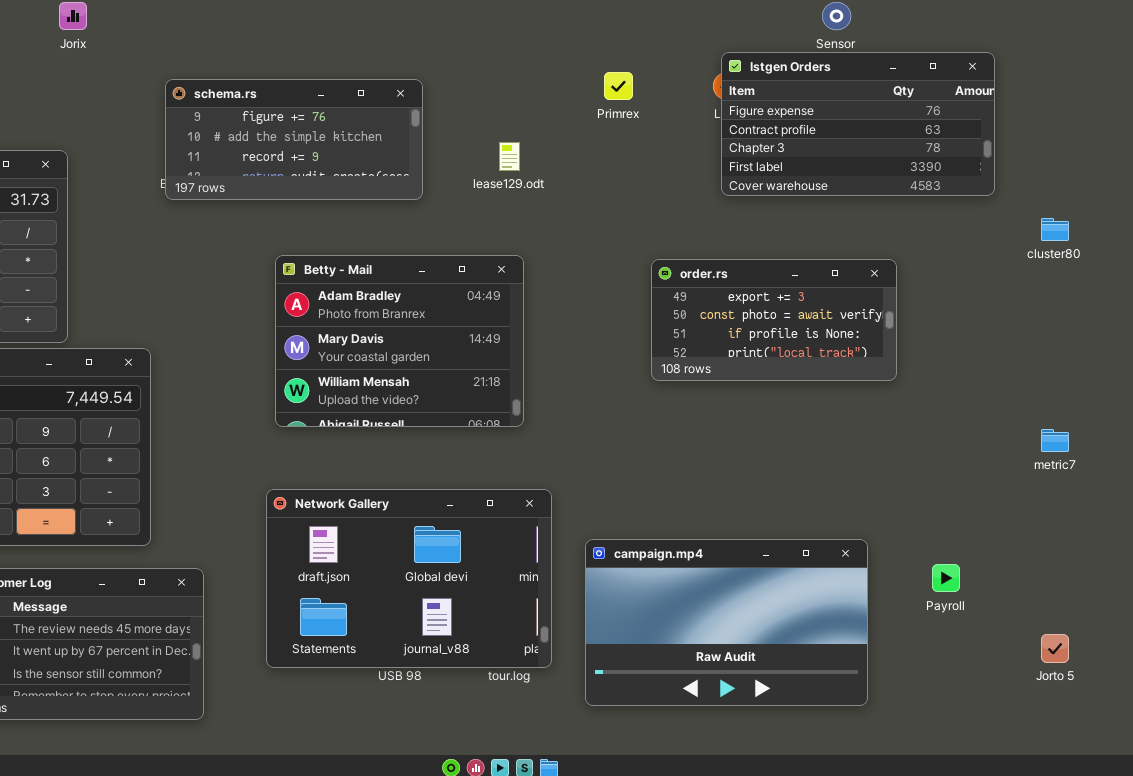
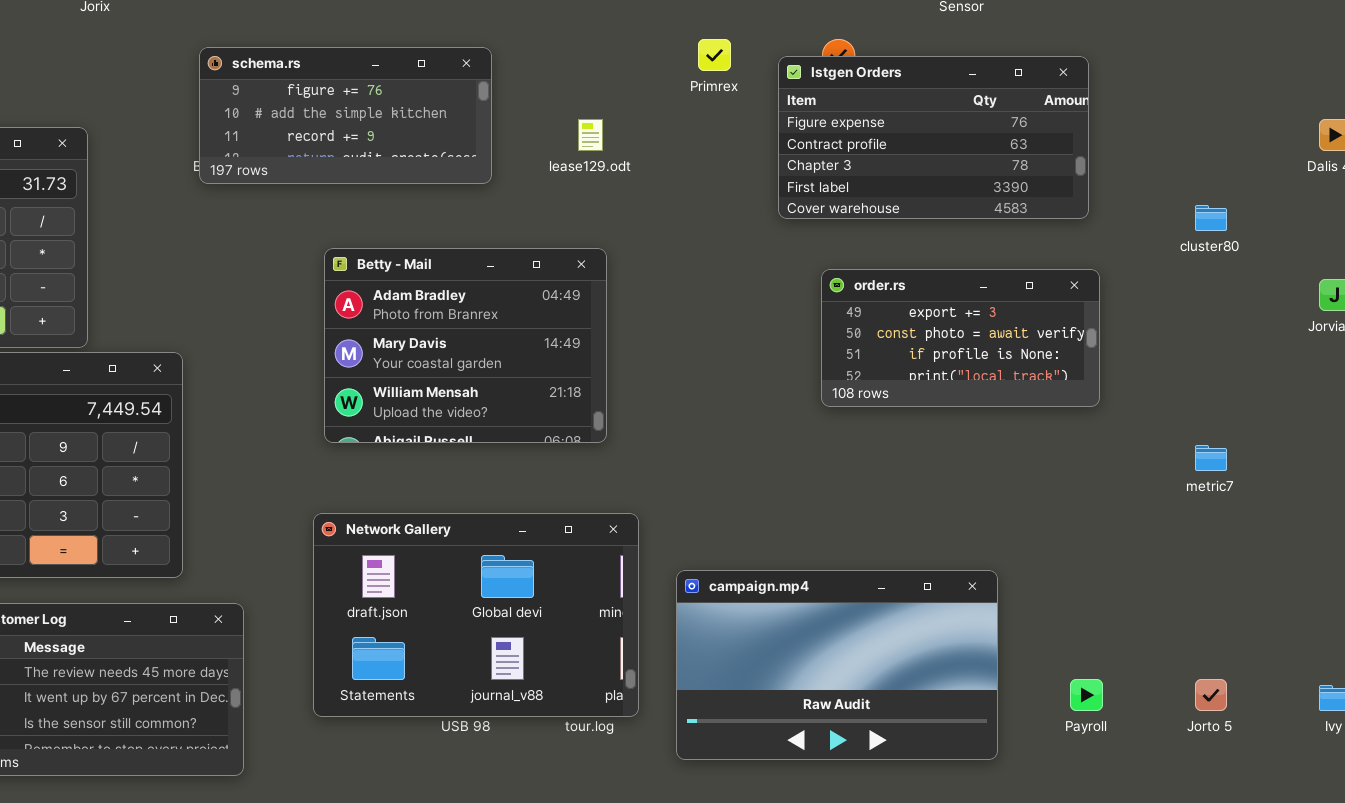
Istgen Orders: [721,52,995,196] -> [778,56,1089,219], moved
order.rs: [651,259,897,381] -> [821,269,1100,407], moved
Payroll: [932,564,960,592] -> [1070,679,1103,711], moved

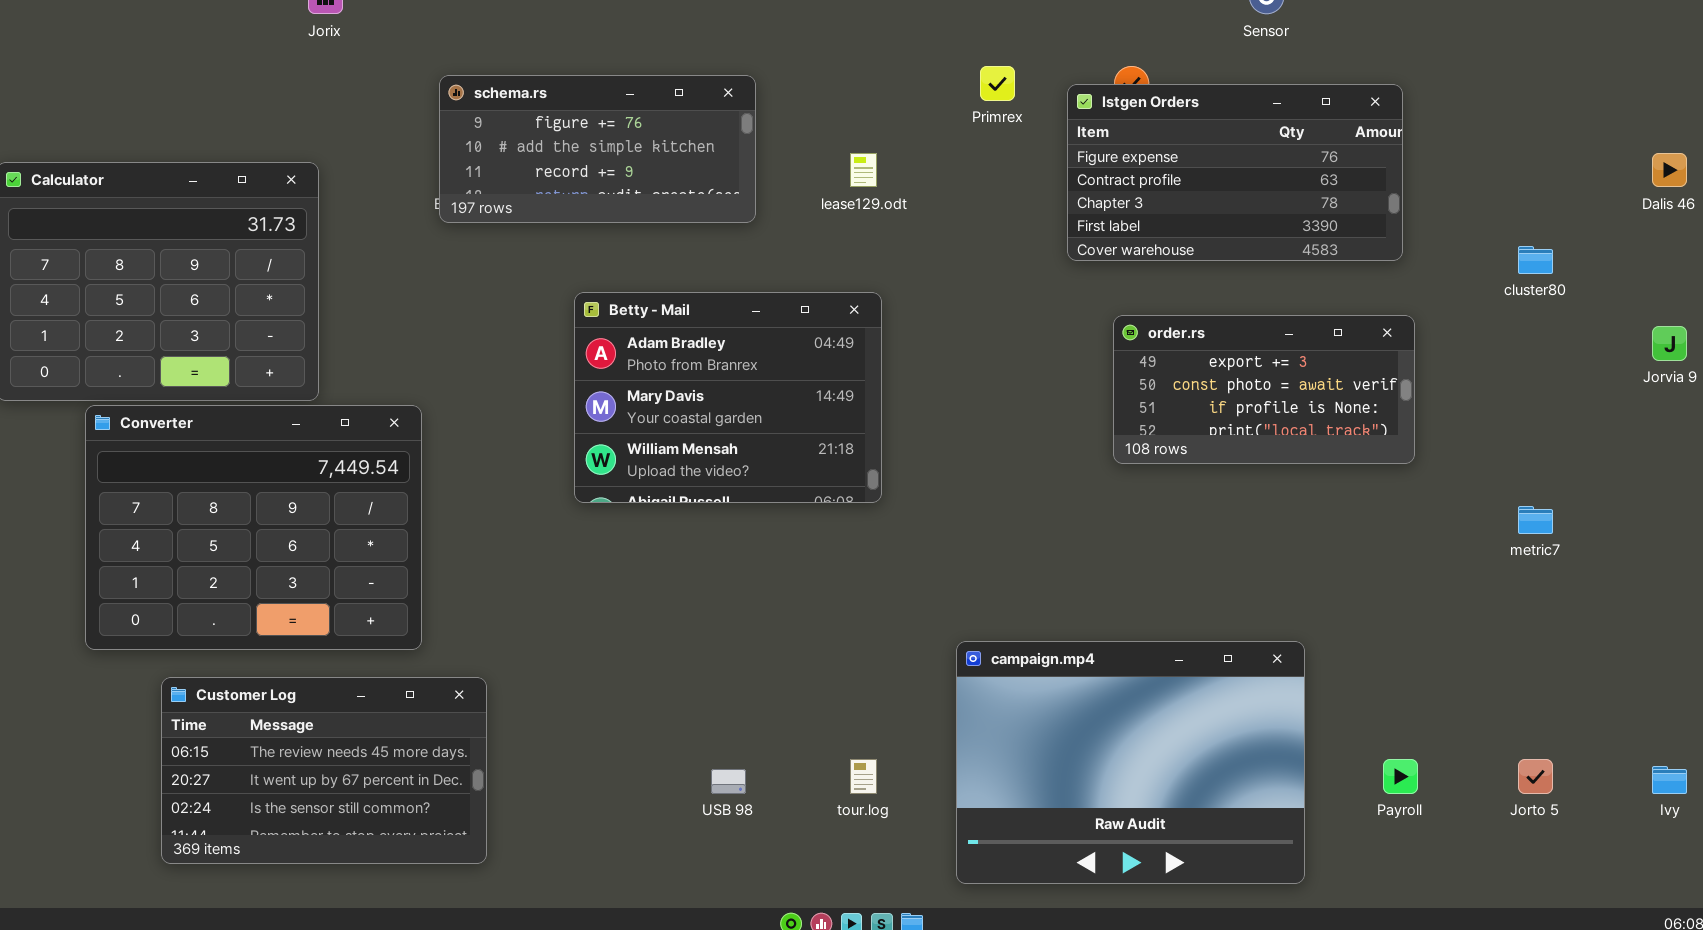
Network Gallery: [313,513,639,717] -> none, closed
campaign.mp4: [676,570,998,760] -> [956,641,1305,884], resized

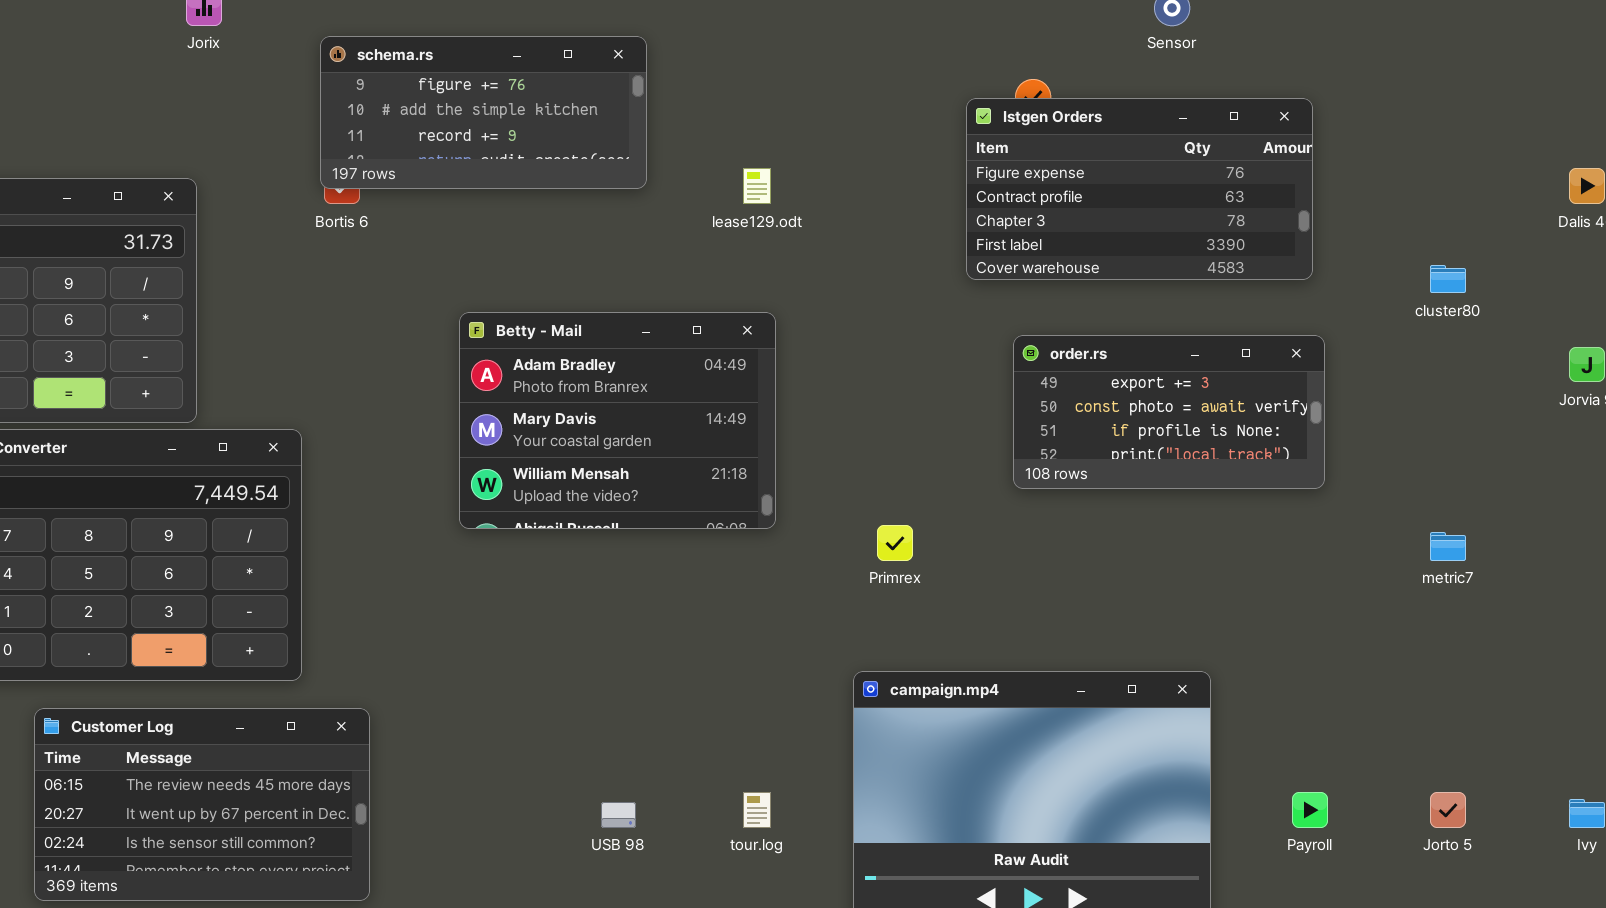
Primrex: [980,66,1015,101] -> [877,525,913,561], moved
schema.rs: [439,75,756,223] -> [320,36,647,189], moved

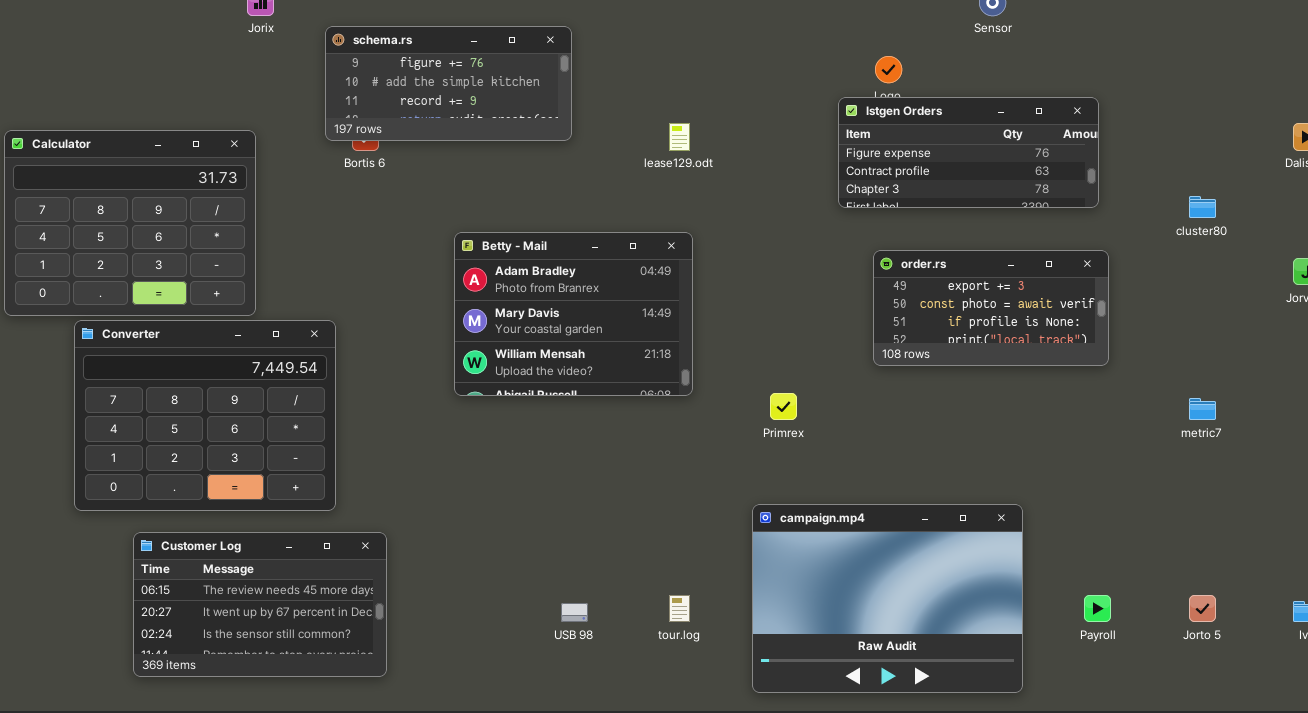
schema.rs: [320,36,647,189] -> [325,26,572,141], moved
Istgen Orders: [966,98,1313,280] -> [838,97,1099,208], resized

